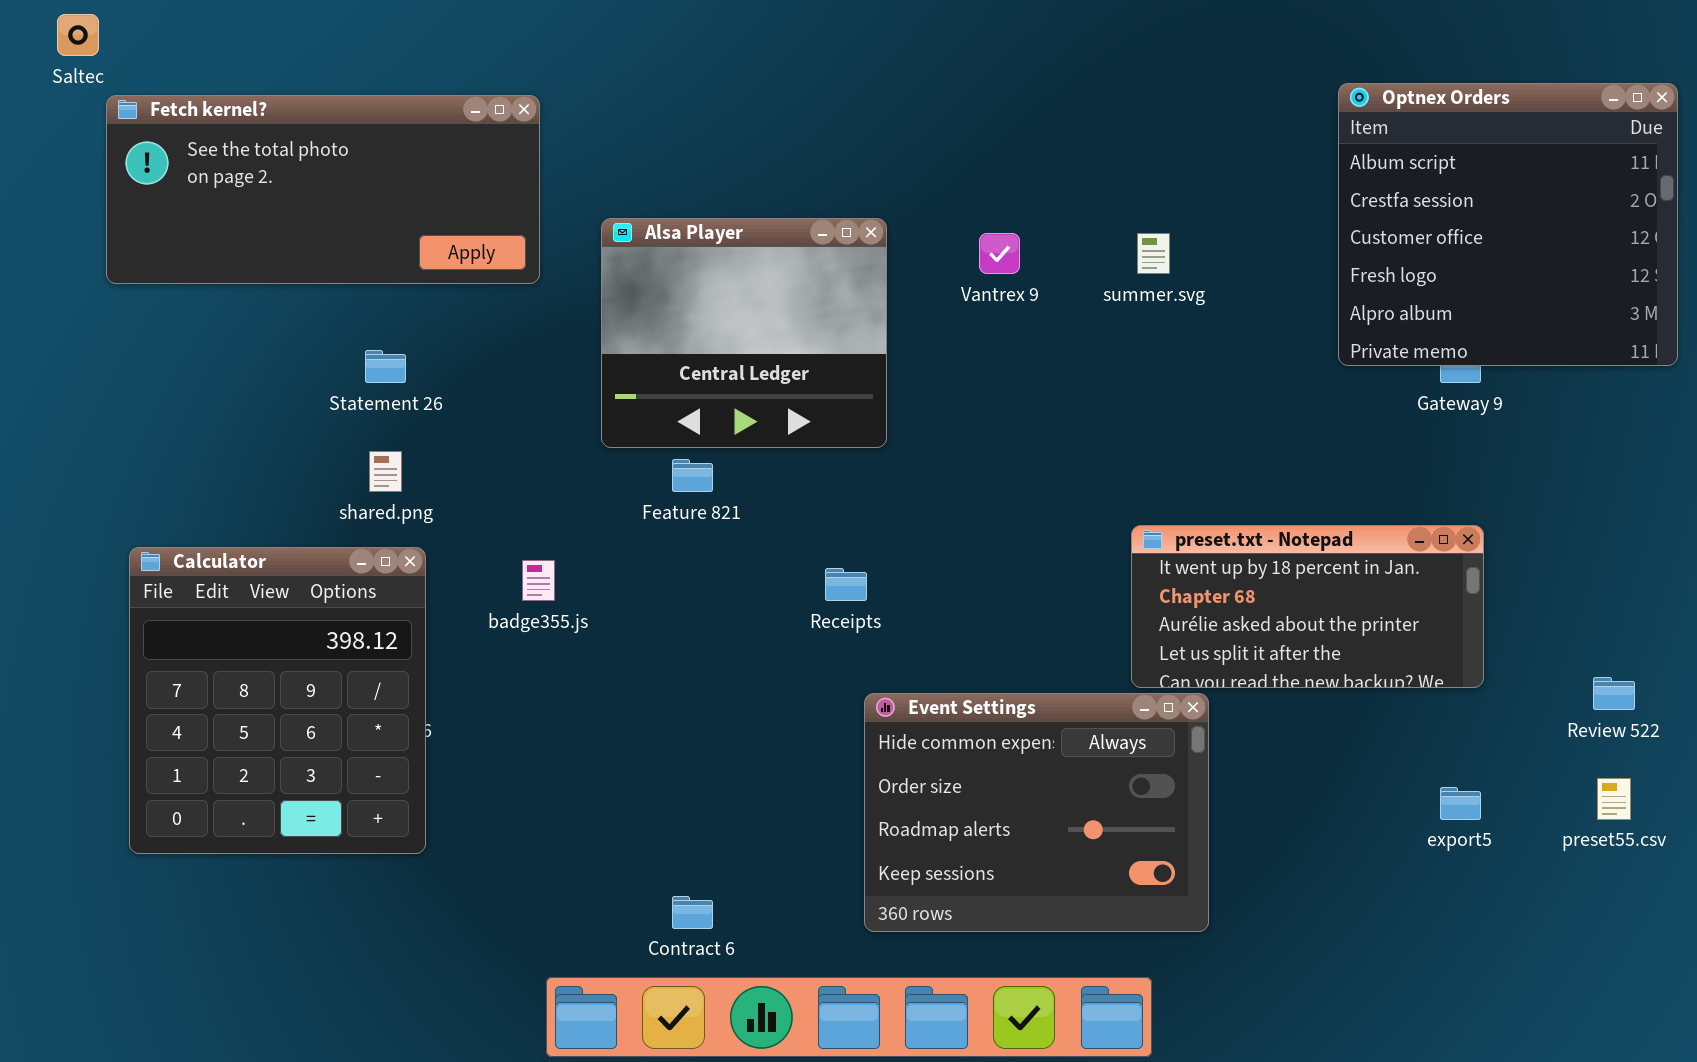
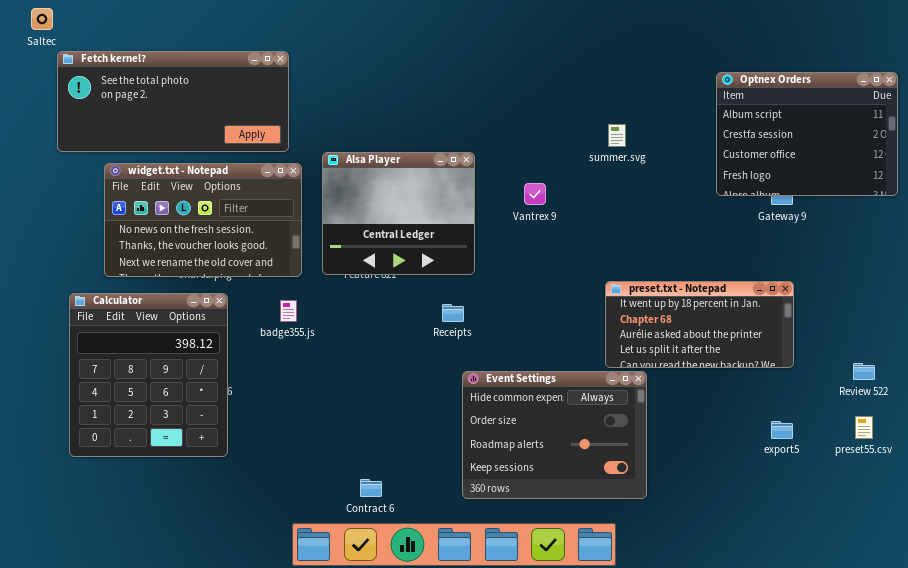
Optnex Orders: [1338,83,1678,366] -> [716,72,898,196], resized
Alsa Player: [601,218,887,448] -> [322,152,475,275], moved
Vantrex 9: [979,233,1020,274] -> [524,183,546,205], moved
widget.txt - Notepad: none -> [104,163,302,277], opened

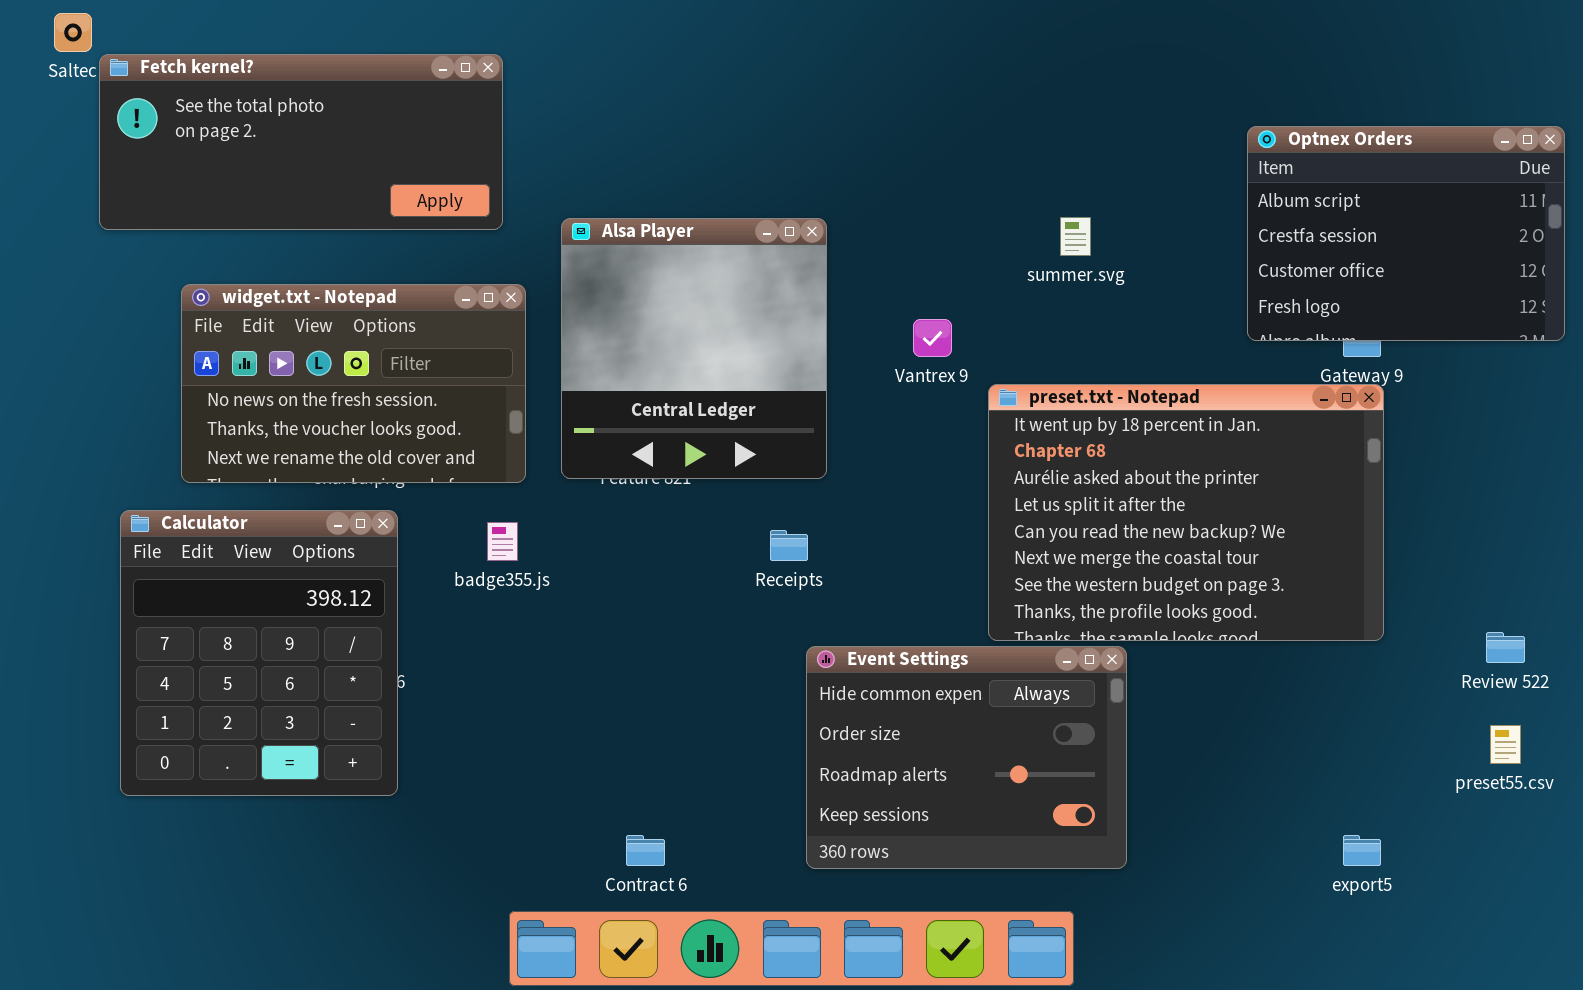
Fetch kernel?: [57,51,289,152] -> [99,54,503,230], moved
Alsa Player: [322,152,475,275] -> [561,218,827,479], resized
preset.txt - Notepad: [605,281,794,368] -> [988,384,1384,641], resized
export5: [771,421,793,439] -> [1343,835,1381,866], moved

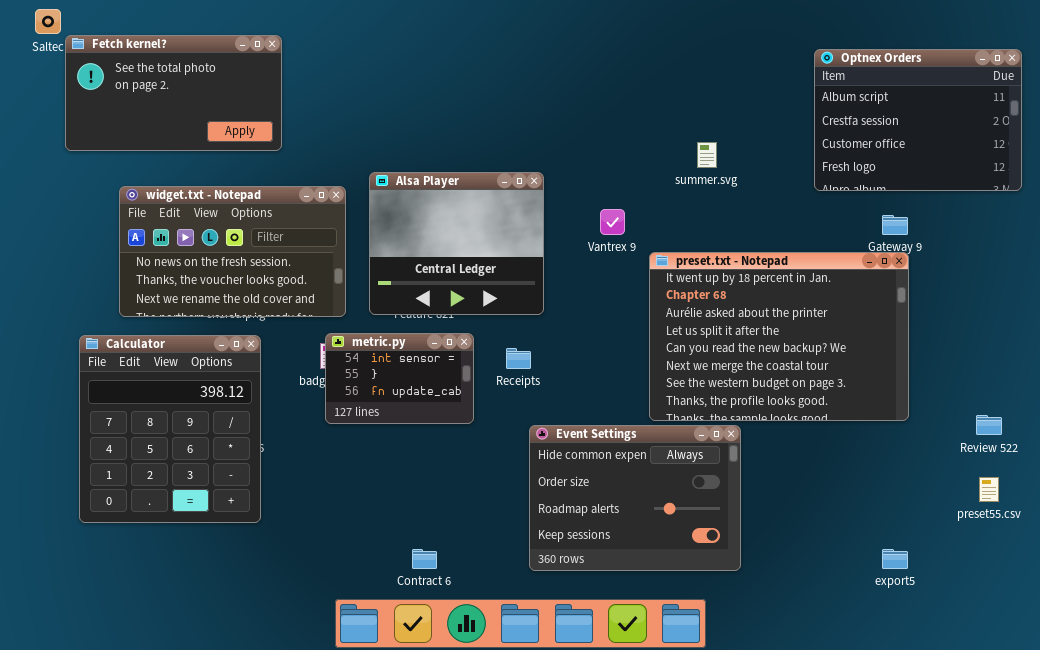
Fetch kernel?: [99,54,503,230] -> [65,35,282,151], resized
Optnex Orders: [1247,126,1565,341] -> [814,49,1022,191], moved
Alsa Player: [561,218,827,479] -> [369,172,544,315], resized
metric.py: none -> [325,333,474,424], opened

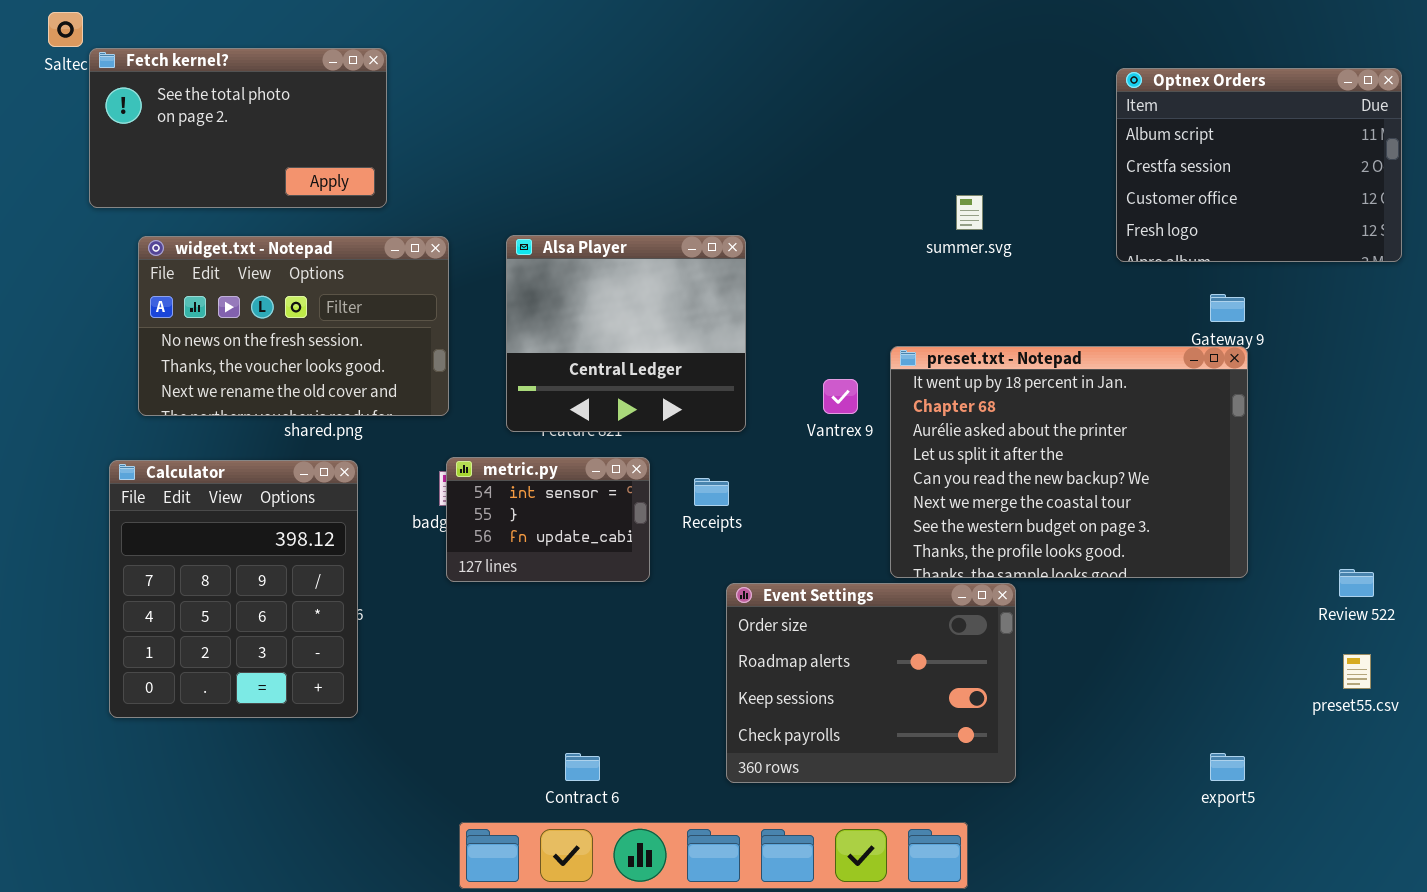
widget.txt - Notepad: [119,186,346,317] -> [138,236,449,416], moved
Vantrex 9: [600,209,625,235] -> [823,379,858,414], moved
Event Settings: [529,425,741,571] -> [726,583,1016,783], scrolled down 1 row

